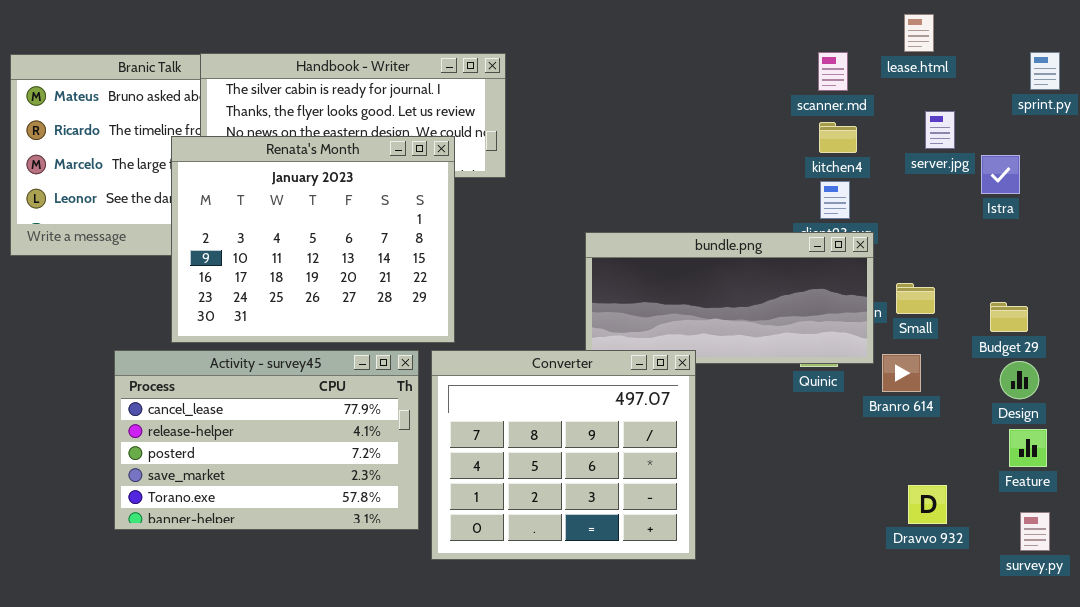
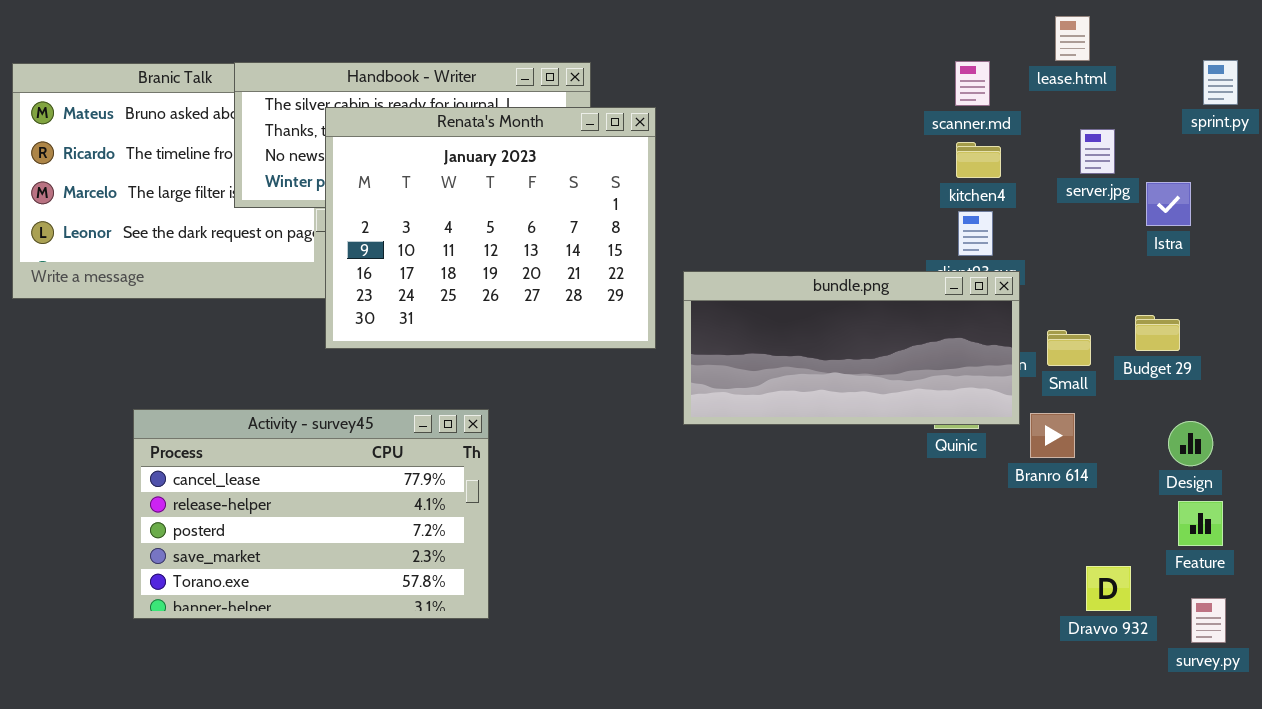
Renata's Month: [171,136,455,343] -> [325,107,656,349], moved
Budget 29: [990,302,1028,332] -> [1135,315,1180,351], moved
Converter: [431,350,696,560] -> none, closed
Dravvo 932: [908,485,947,524] -> [1086,566,1131,611], moved

